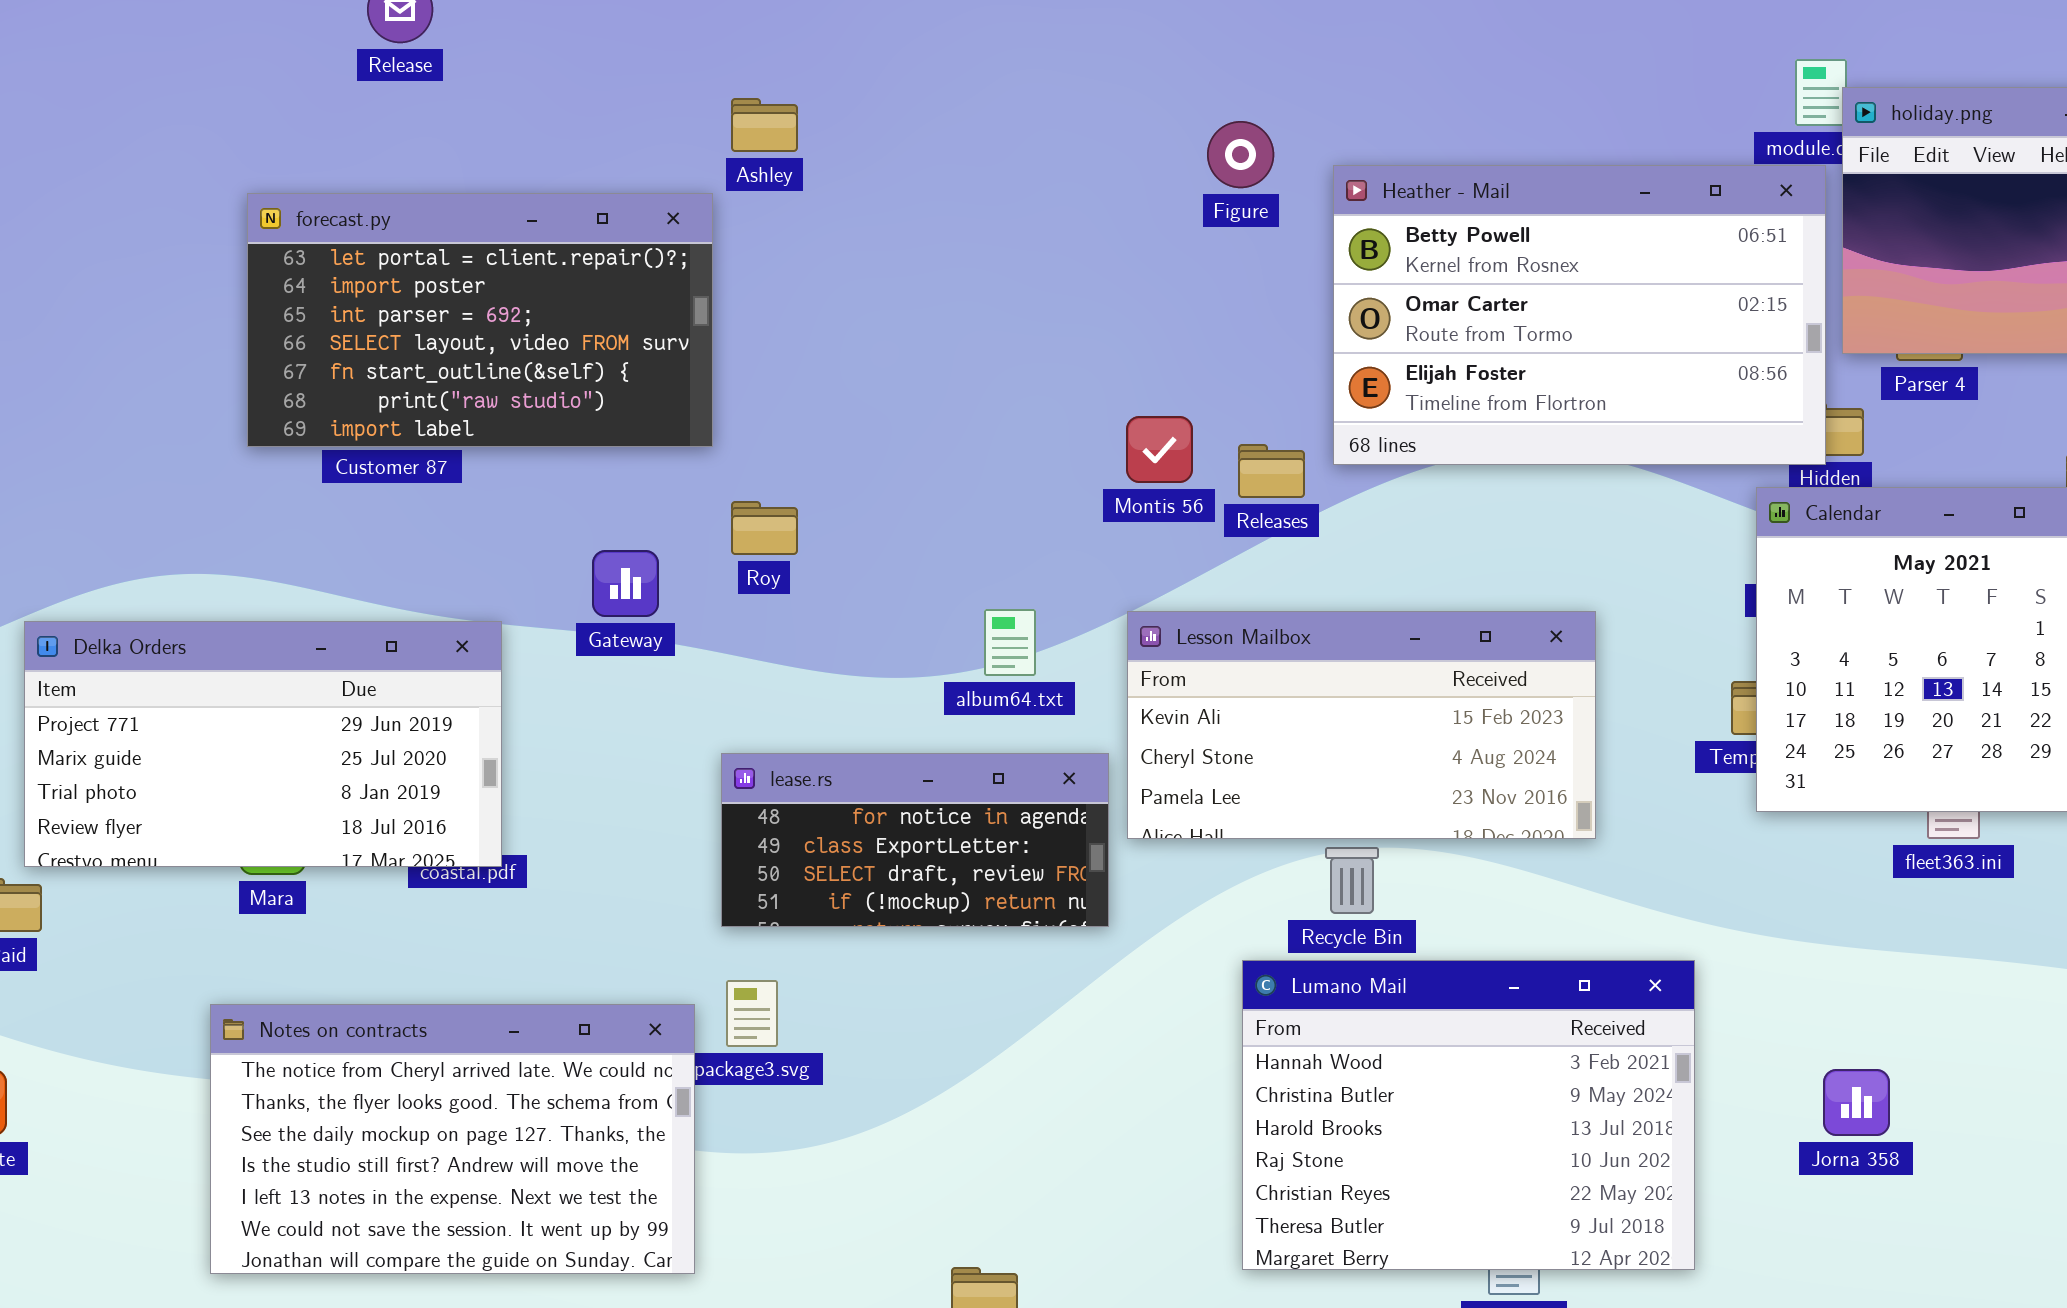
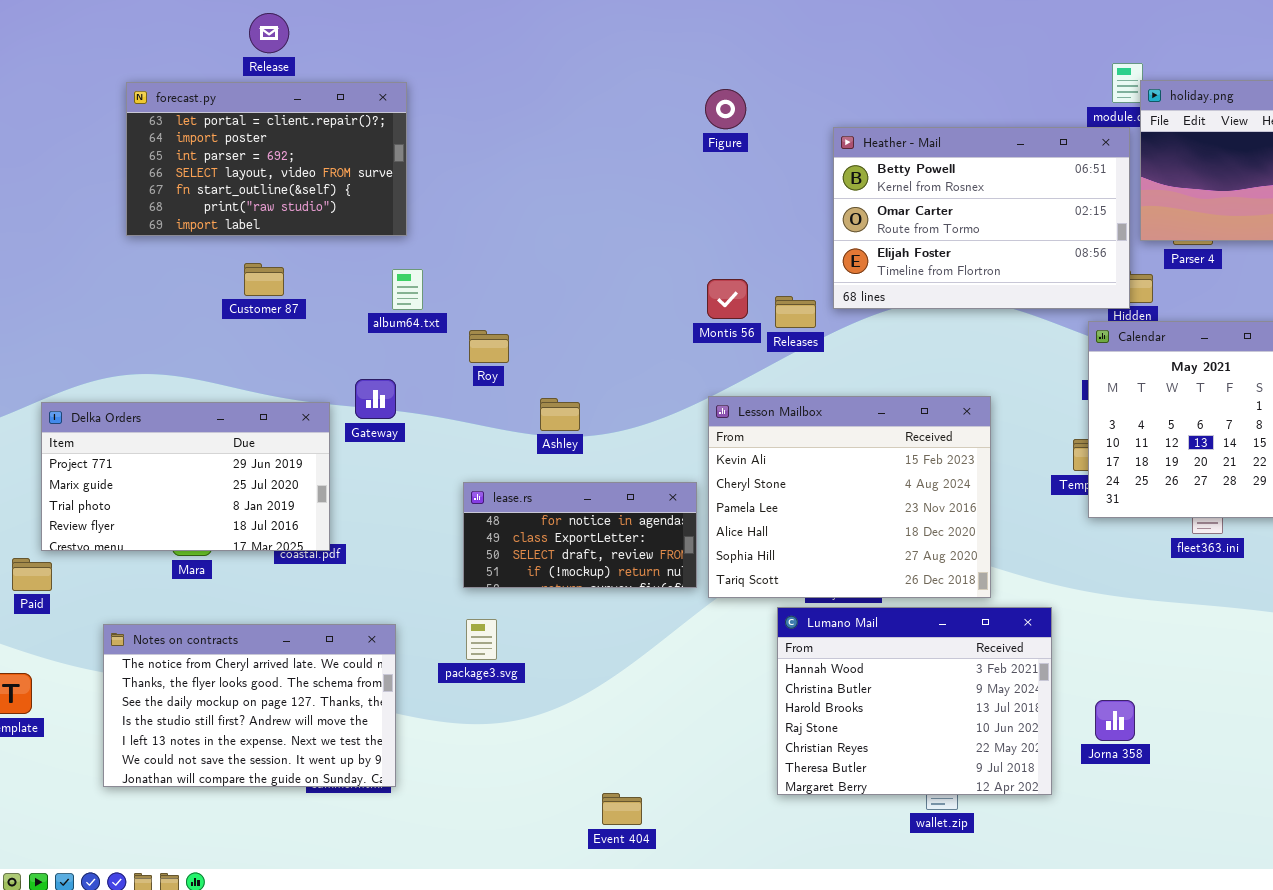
Ashley: [731,98,798,152] -> [540,398,580,431], moved
Figure: [1207,121,1274,188] -> [705,89,746,129], moved
forecast.py: [247,193,713,447] -> [126,82,407,236], moved
Gateway: [592,550,659,617] -> [355,379,396,419], moved
album64.txt: [984,609,1036,676] -> [392,269,423,310], moved
Lesson Mailbox: [1127,611,1596,839] -> [708,396,991,598], resized
Notes on contracts: [210,1004,695,1274] -> [103,624,396,787], moved
Jorna 358: [1823,1069,1890,1136] -> [1095,700,1135,741], moved

